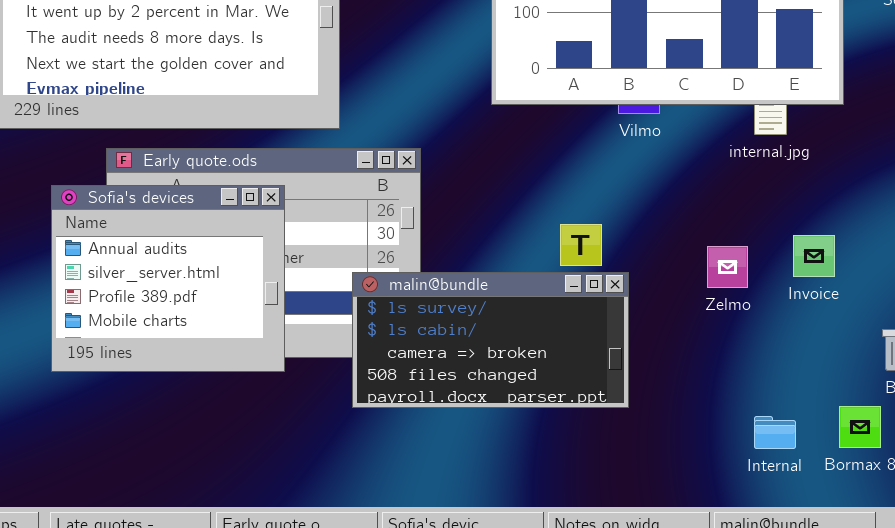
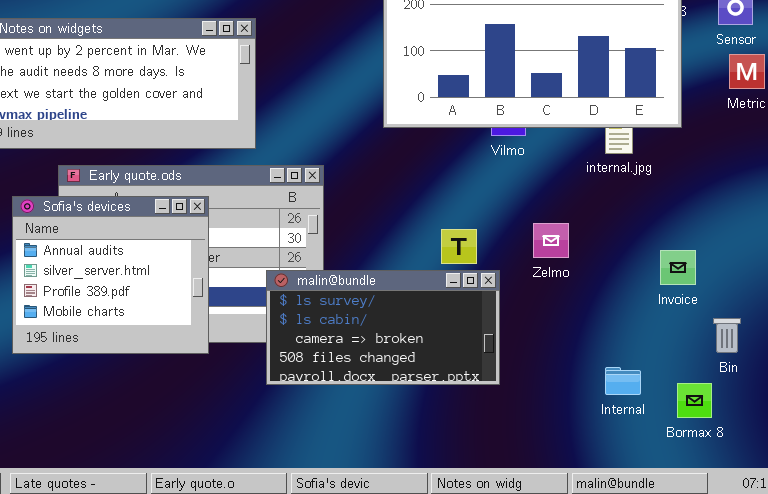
Invoice: [793,235,835,277] -> [660,250,696,285], moved
Zelmo: [707,246,748,288] -> [533,223,569,258], moved
Internal: [754,416,796,449] -> [605,367,641,395], moved

